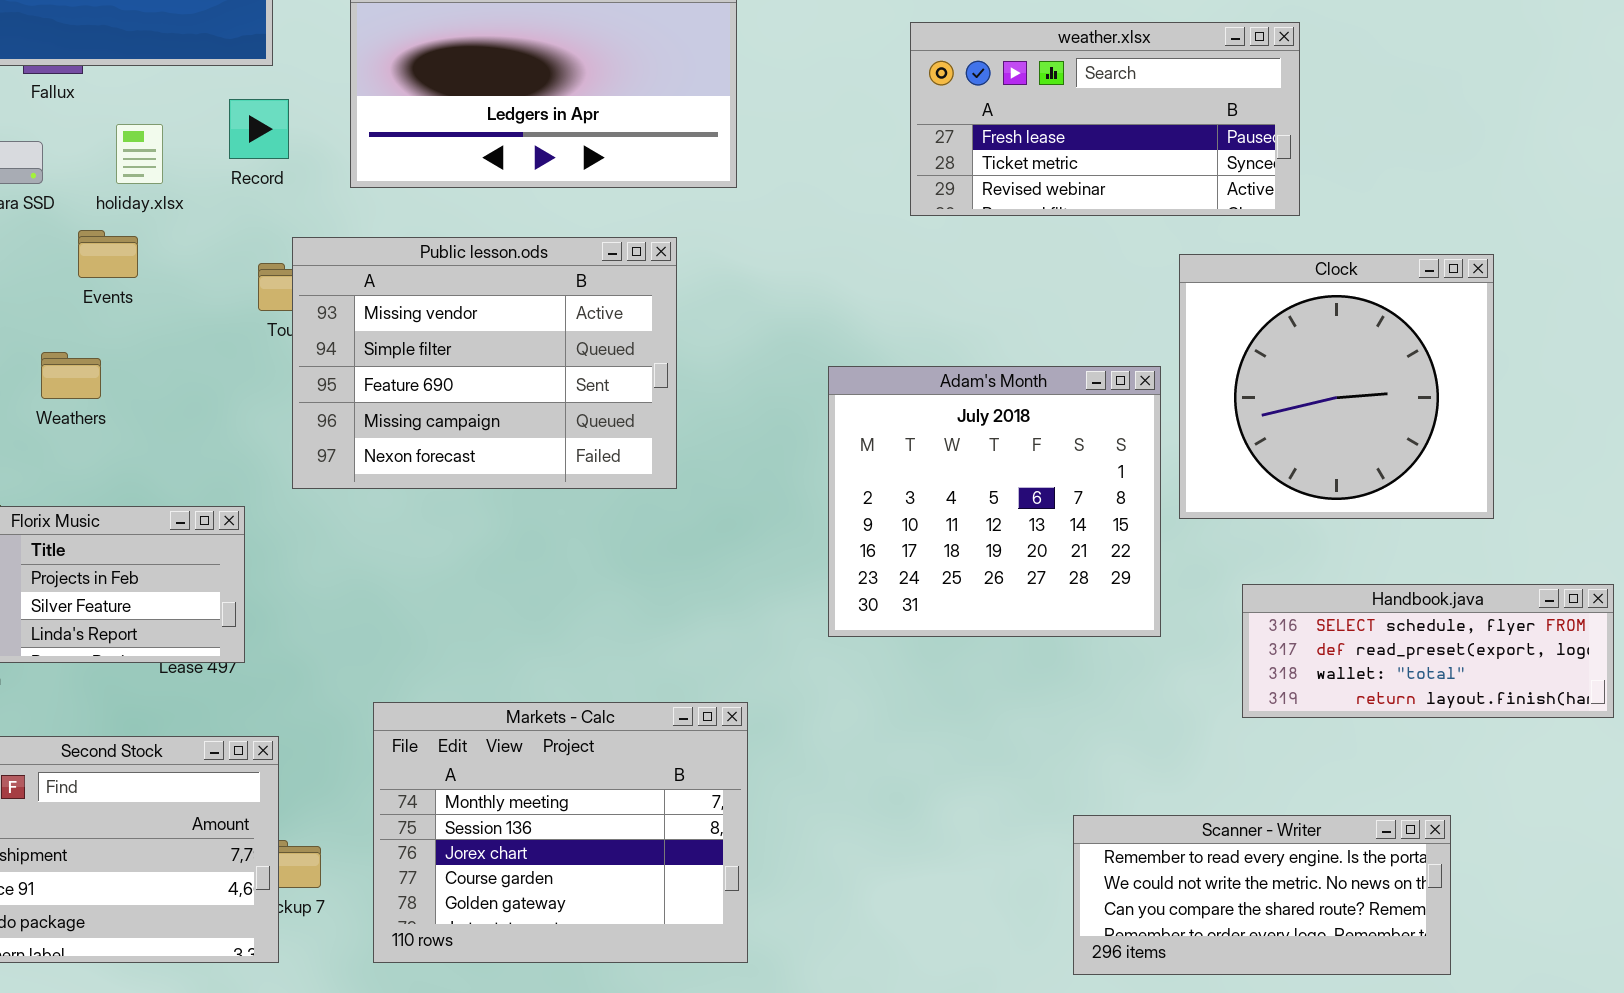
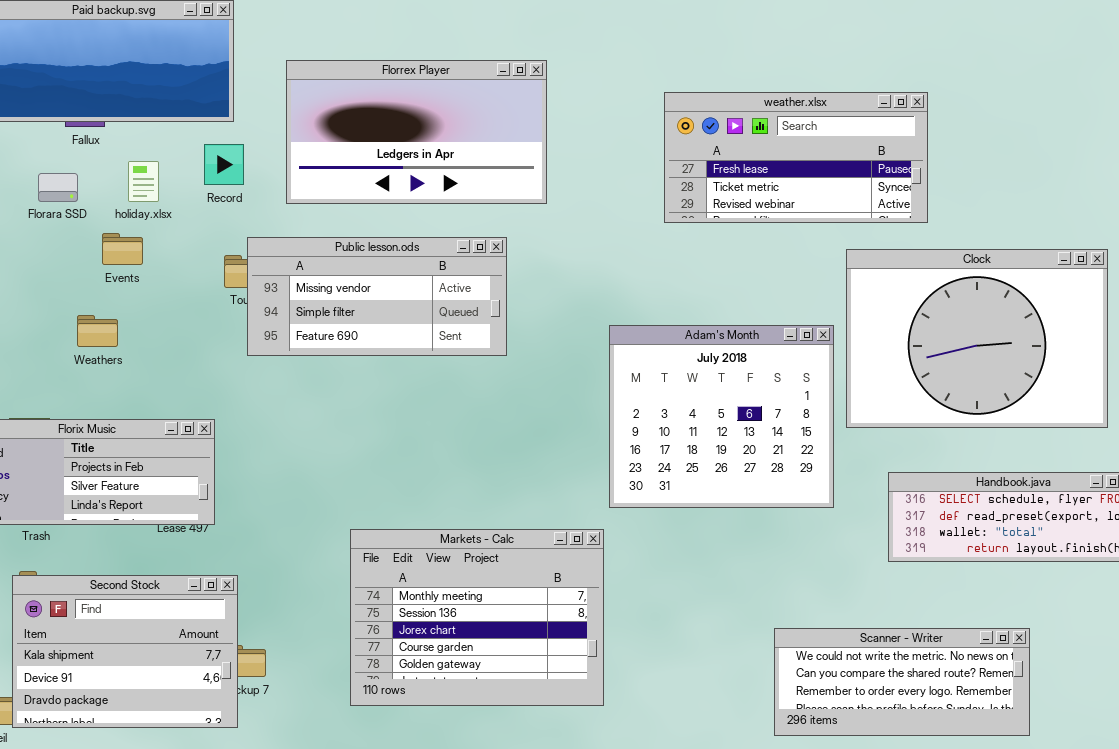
Public lesson.ods: [292,237,677,489] -> [247,237,507,356], resized
Clock: [1179,254,1494,519] -> [846,249,1108,428], resized
Markets - Calc: [373,702,748,963] -> [350,529,604,706], moved
Scanner - Writer: [1073,815,1451,975] -> [774,628,1030,736], scrolled down 1 row

